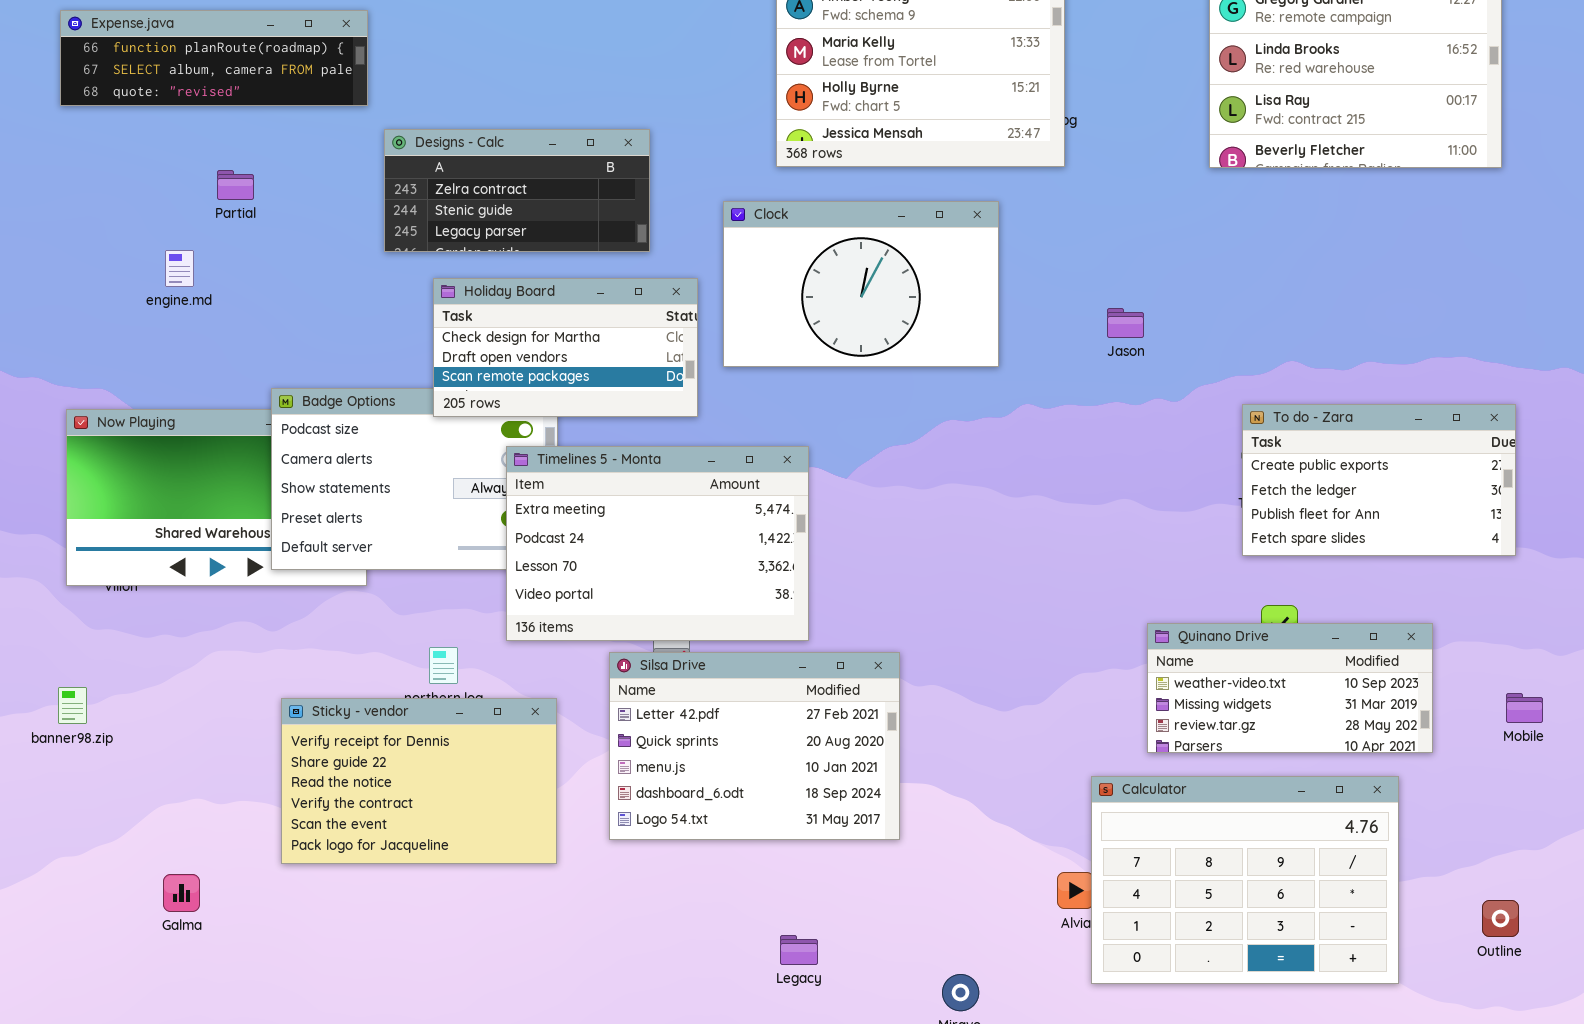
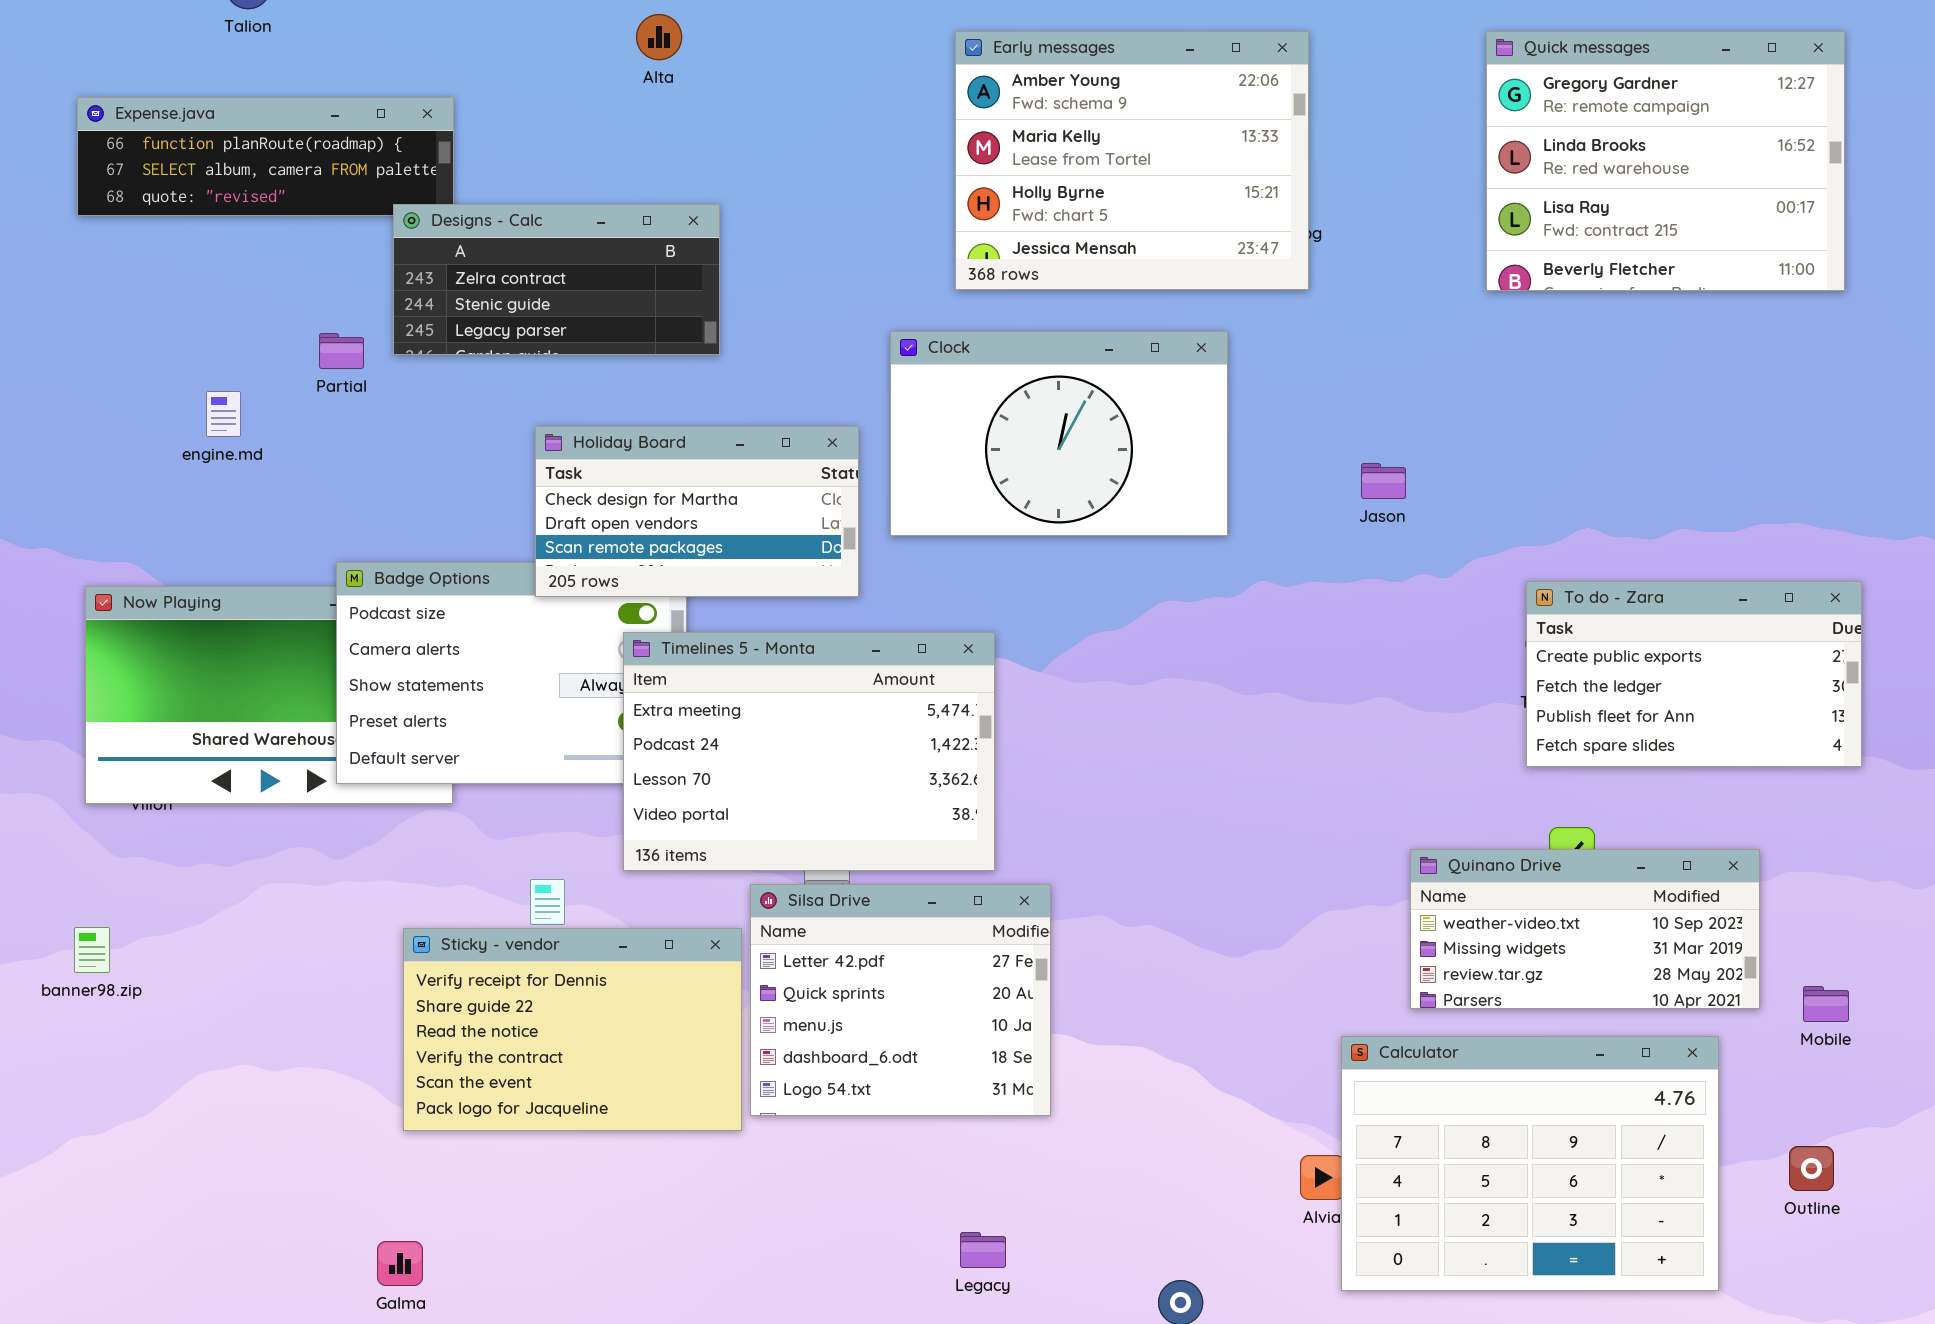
Designs - Calc: [384,129,650,252] -> [393,204,720,355], moved
Partial: [217,170,254,200] -> [319,333,364,369], moved
Silsa Drive: [609,652,900,840] -> [750,884,1051,1116], resized
Mobile: [1506,693,1543,723] -> [1803,986,1849,1022], moved
Sticky - vendor: [281,698,557,864] -> [403,928,742,1131], moved
Galma: [163,874,200,912] -> [377,1241,423,1286], moved
Outline: [1482,900,1519,937] -> [1789,1146,1834,1191], moved

